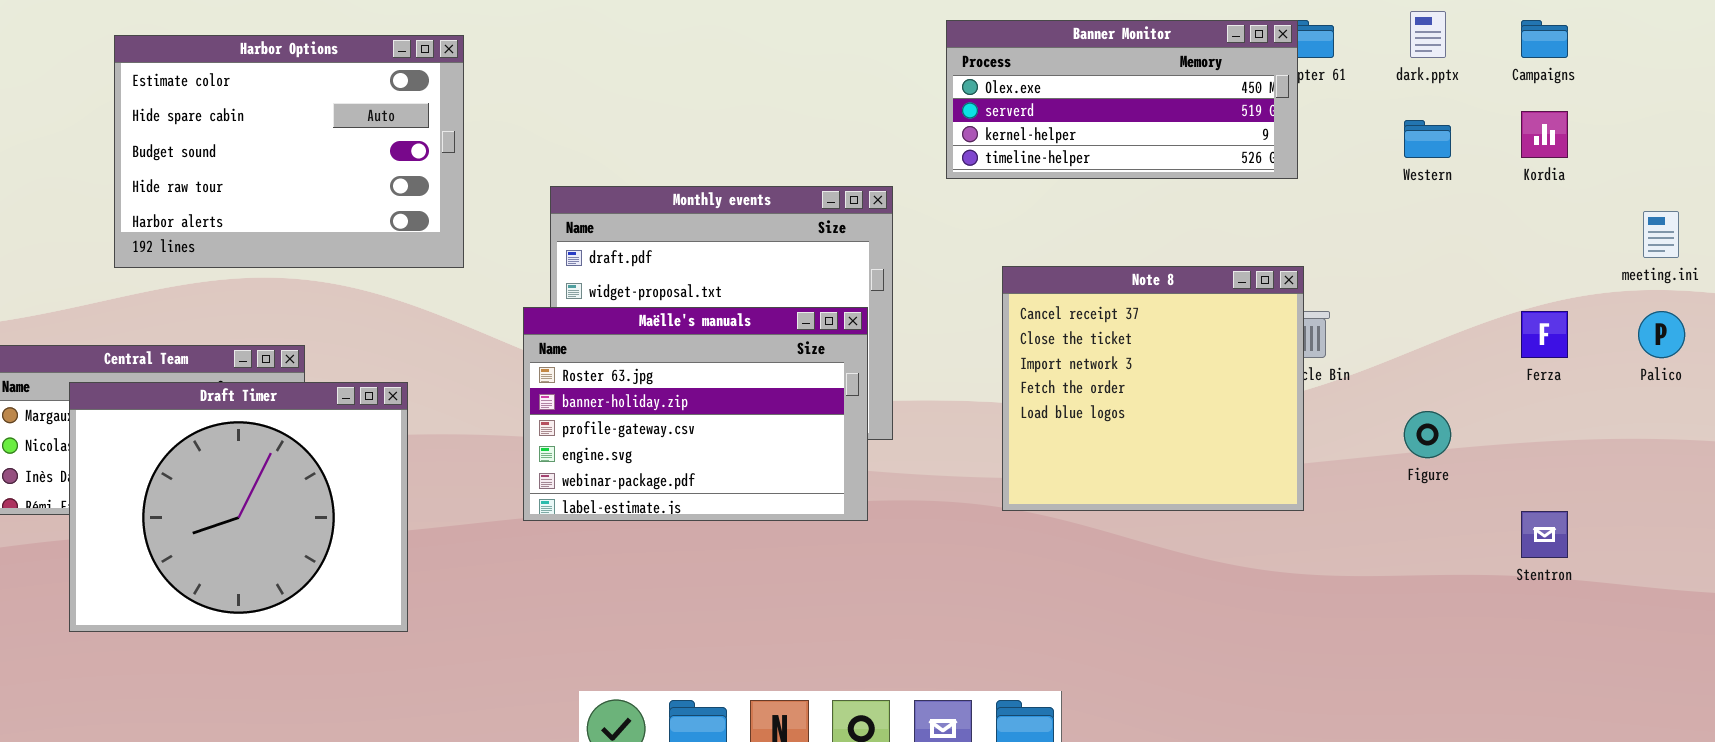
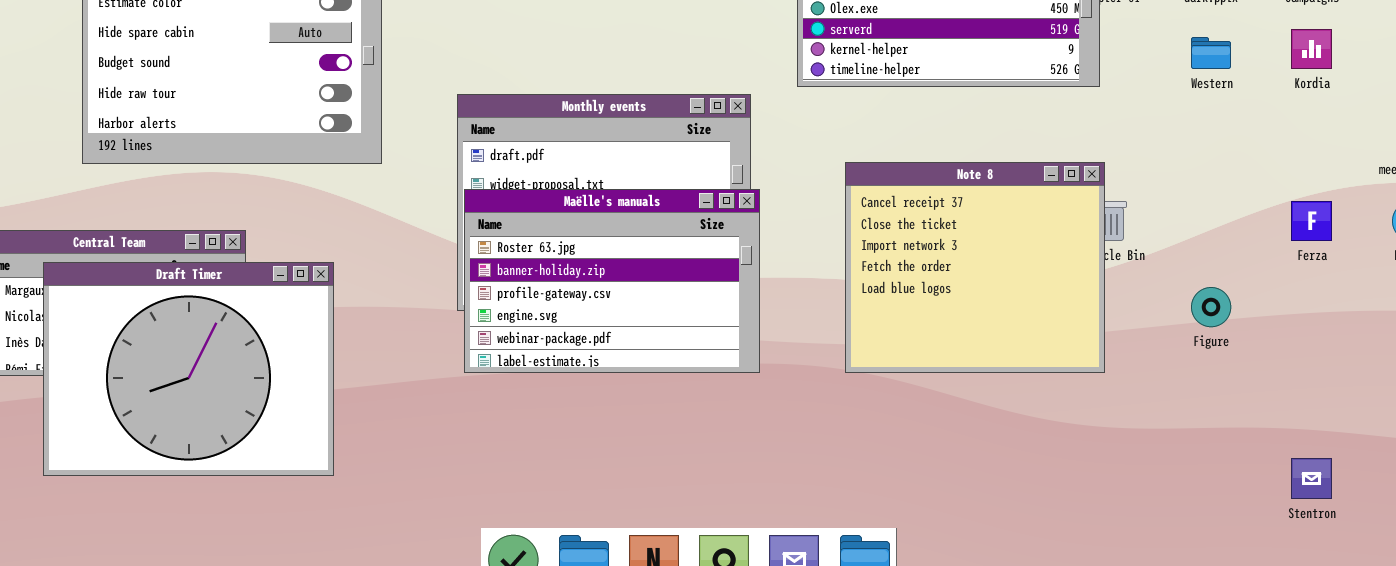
Maëlle's manuals: [523,307,868,521] -> [464,189,760,373], moved
Stentron: [1521,511,1568,558] -> [1291,458,1332,499], moved

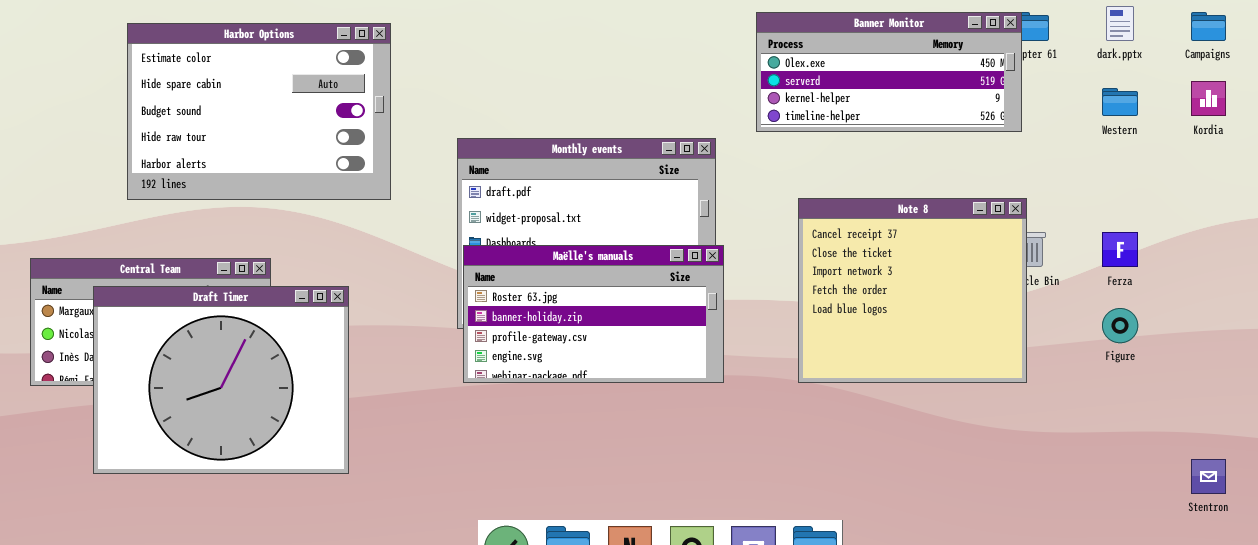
Maëlle's manuals: [464,189,760,373] -> [463,245,724,383], resized
Ferza: [1291,201,1332,241] -> [1102,232,1138,267], moved

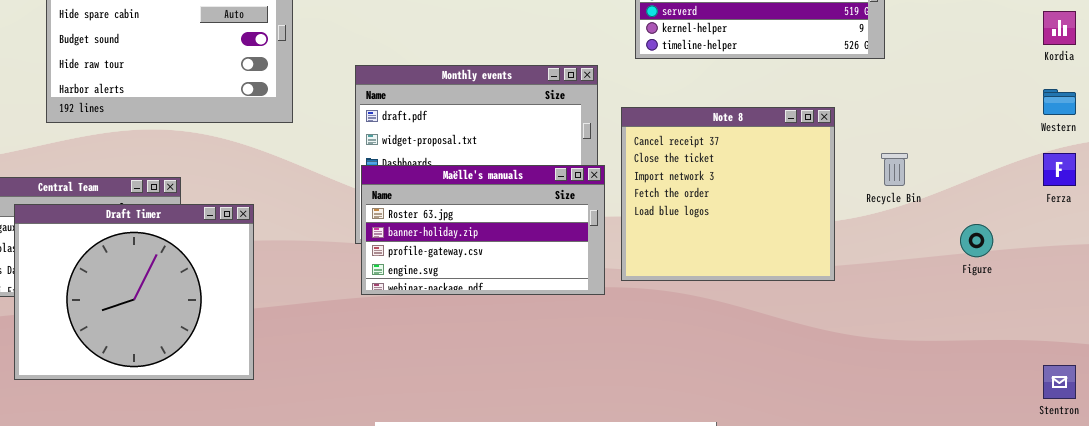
Western: [1102,88,1138,116] -> [1043,89,1076,115], moved
Note 8: [798,198,1027,383] -> [621,107,835,281], moved
Ferza: [1102,232,1138,267] -> [1043,153,1076,186], moved

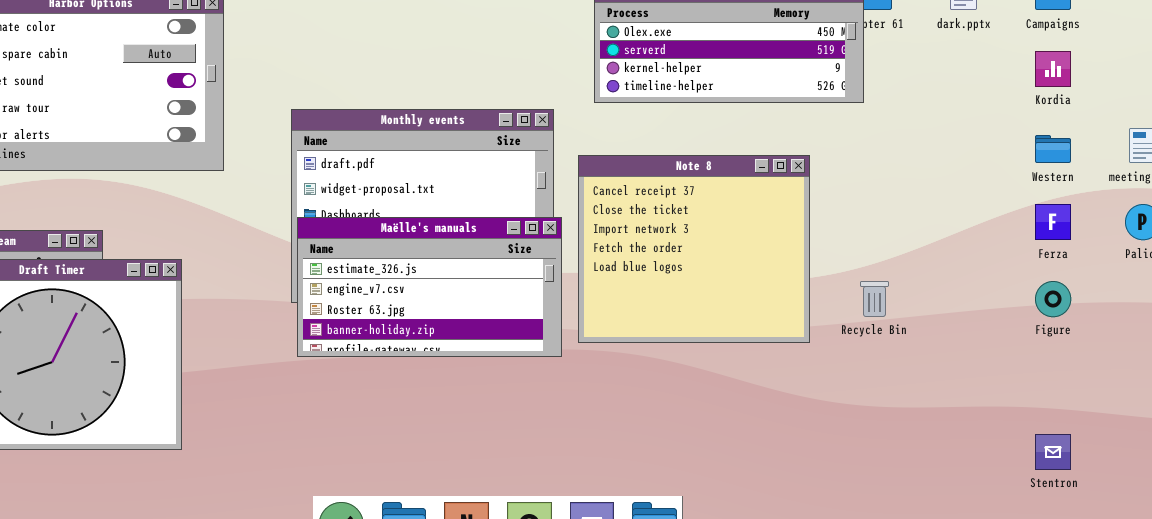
Recycle Bin: [881,153,908,186] -> [860,281,889,317], moved
Maëlle's manuals: [361,165,605,295] -> [297,217,562,357], scrolled up 2 rows
Figure: [960,224,993,257] -> [1035,281,1071,317], moved

